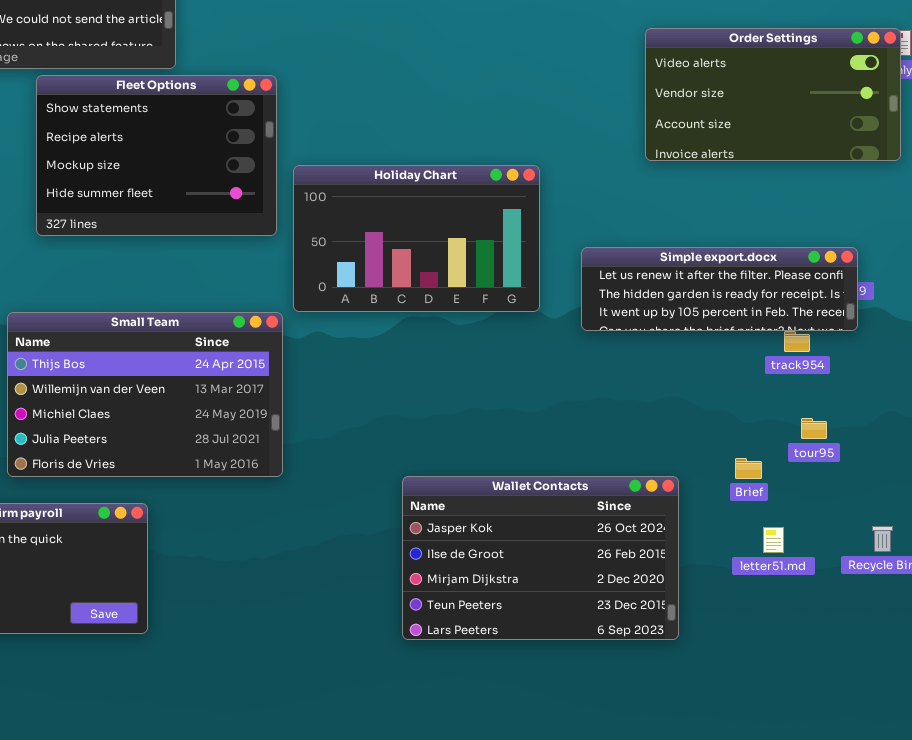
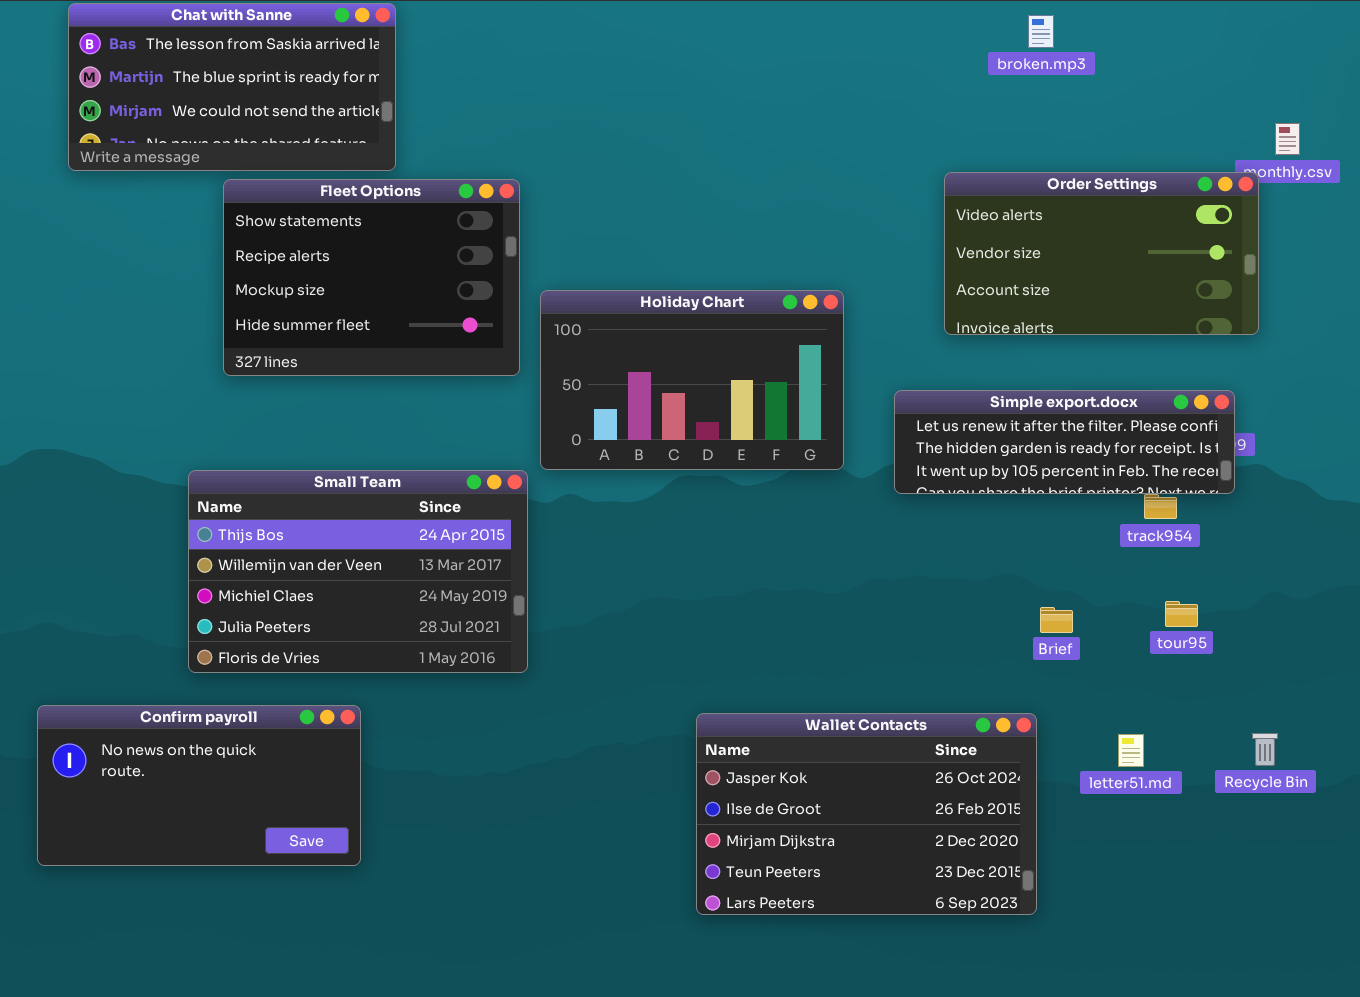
Order Settings: [645,28,901,161] -> [944,172,1259,335], moved
Brief: [735,458,762,479] -> [1040,607,1073,633], moved
Wallet Contacts: [402,476,679,640] -> [696,713,1037,915], moved

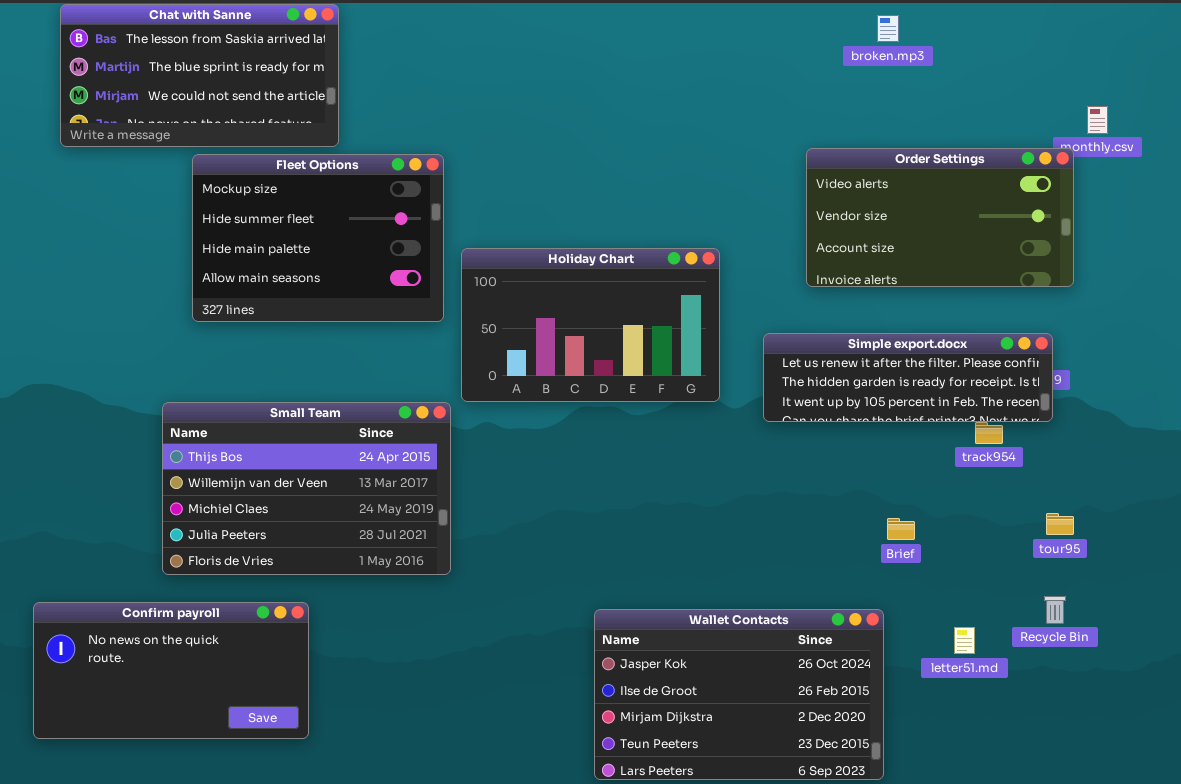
Fleet Options: [223,179,520,376] -> [192,154,444,322], scrolled down 2 rows
tour95: [1165,601,1198,627] -> [1046,513,1074,535], moved
Recycle Bin: [1252,733,1278,766] -> [1044,596,1066,624], moved

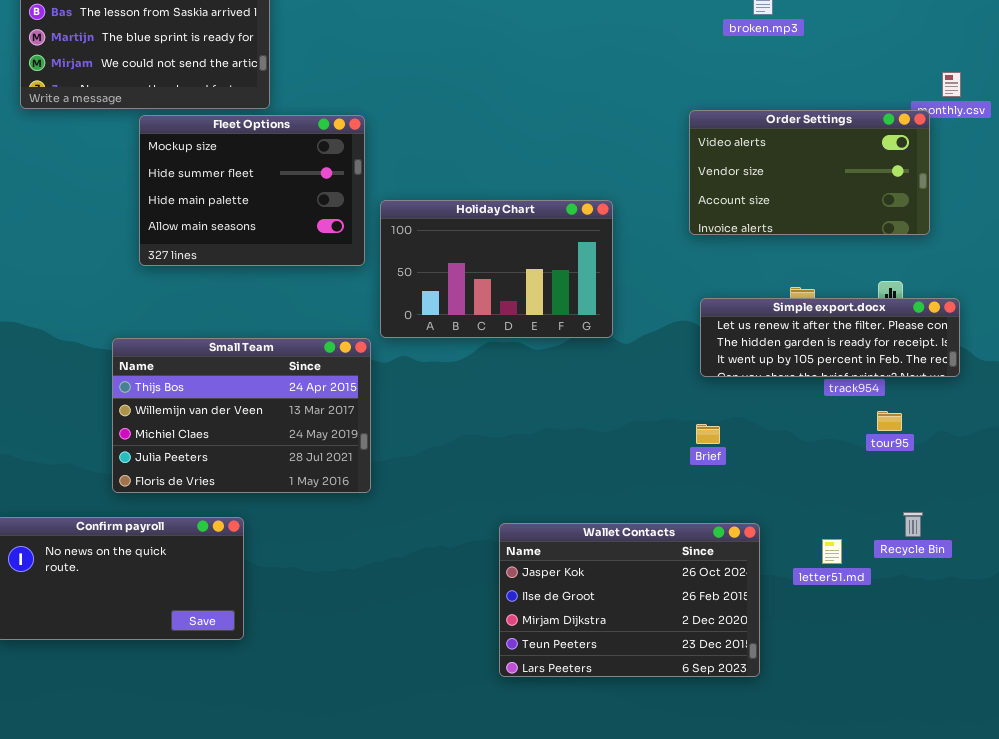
Simple export.docx: [763,333,1053,422] -> [700,298,960,377], moved
tour95: [1046,513,1074,535] -> [877,411,902,431], moved
Brief: [887,518,915,540] -> [696,424,720,444], moved

